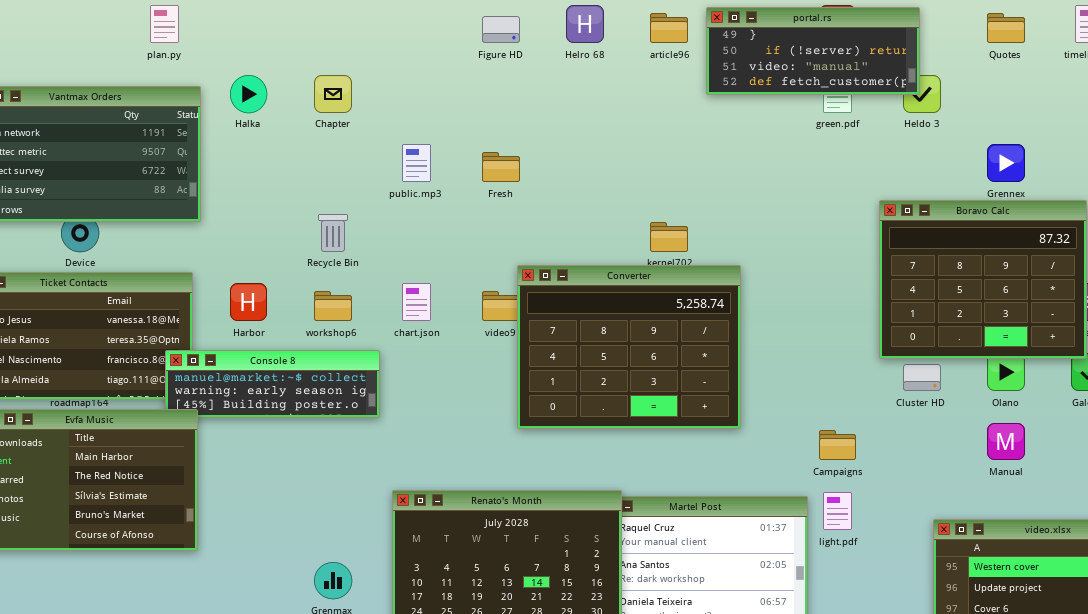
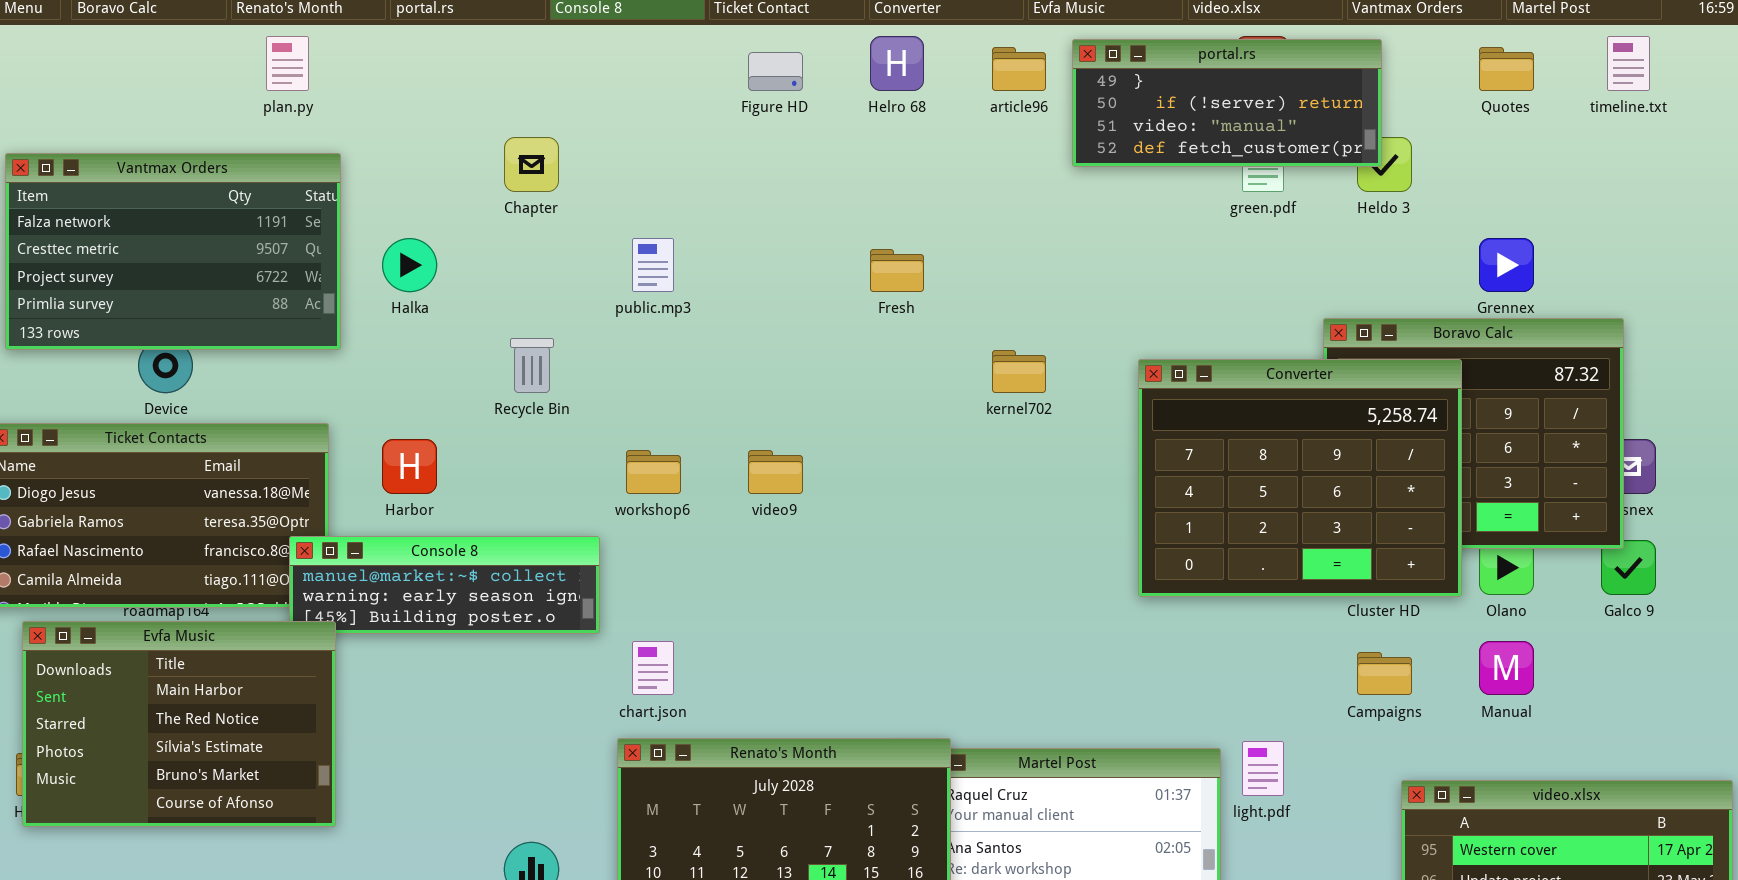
Halka: [230,75,267,113] -> [382,238,437,292], moved
Fresh: [482,152,520,182] -> [870,249,924,292], moved
Converter: [517,265,741,429] -> [1138,359,1462,597], moved
chart.json: [402,283,431,321] -> [632,641,674,695], moved
workshop6: [314,291,352,321] -> [626,450,681,494], moved
Campaigns: [819,430,856,460] -> [1357,652,1412,695], moved

